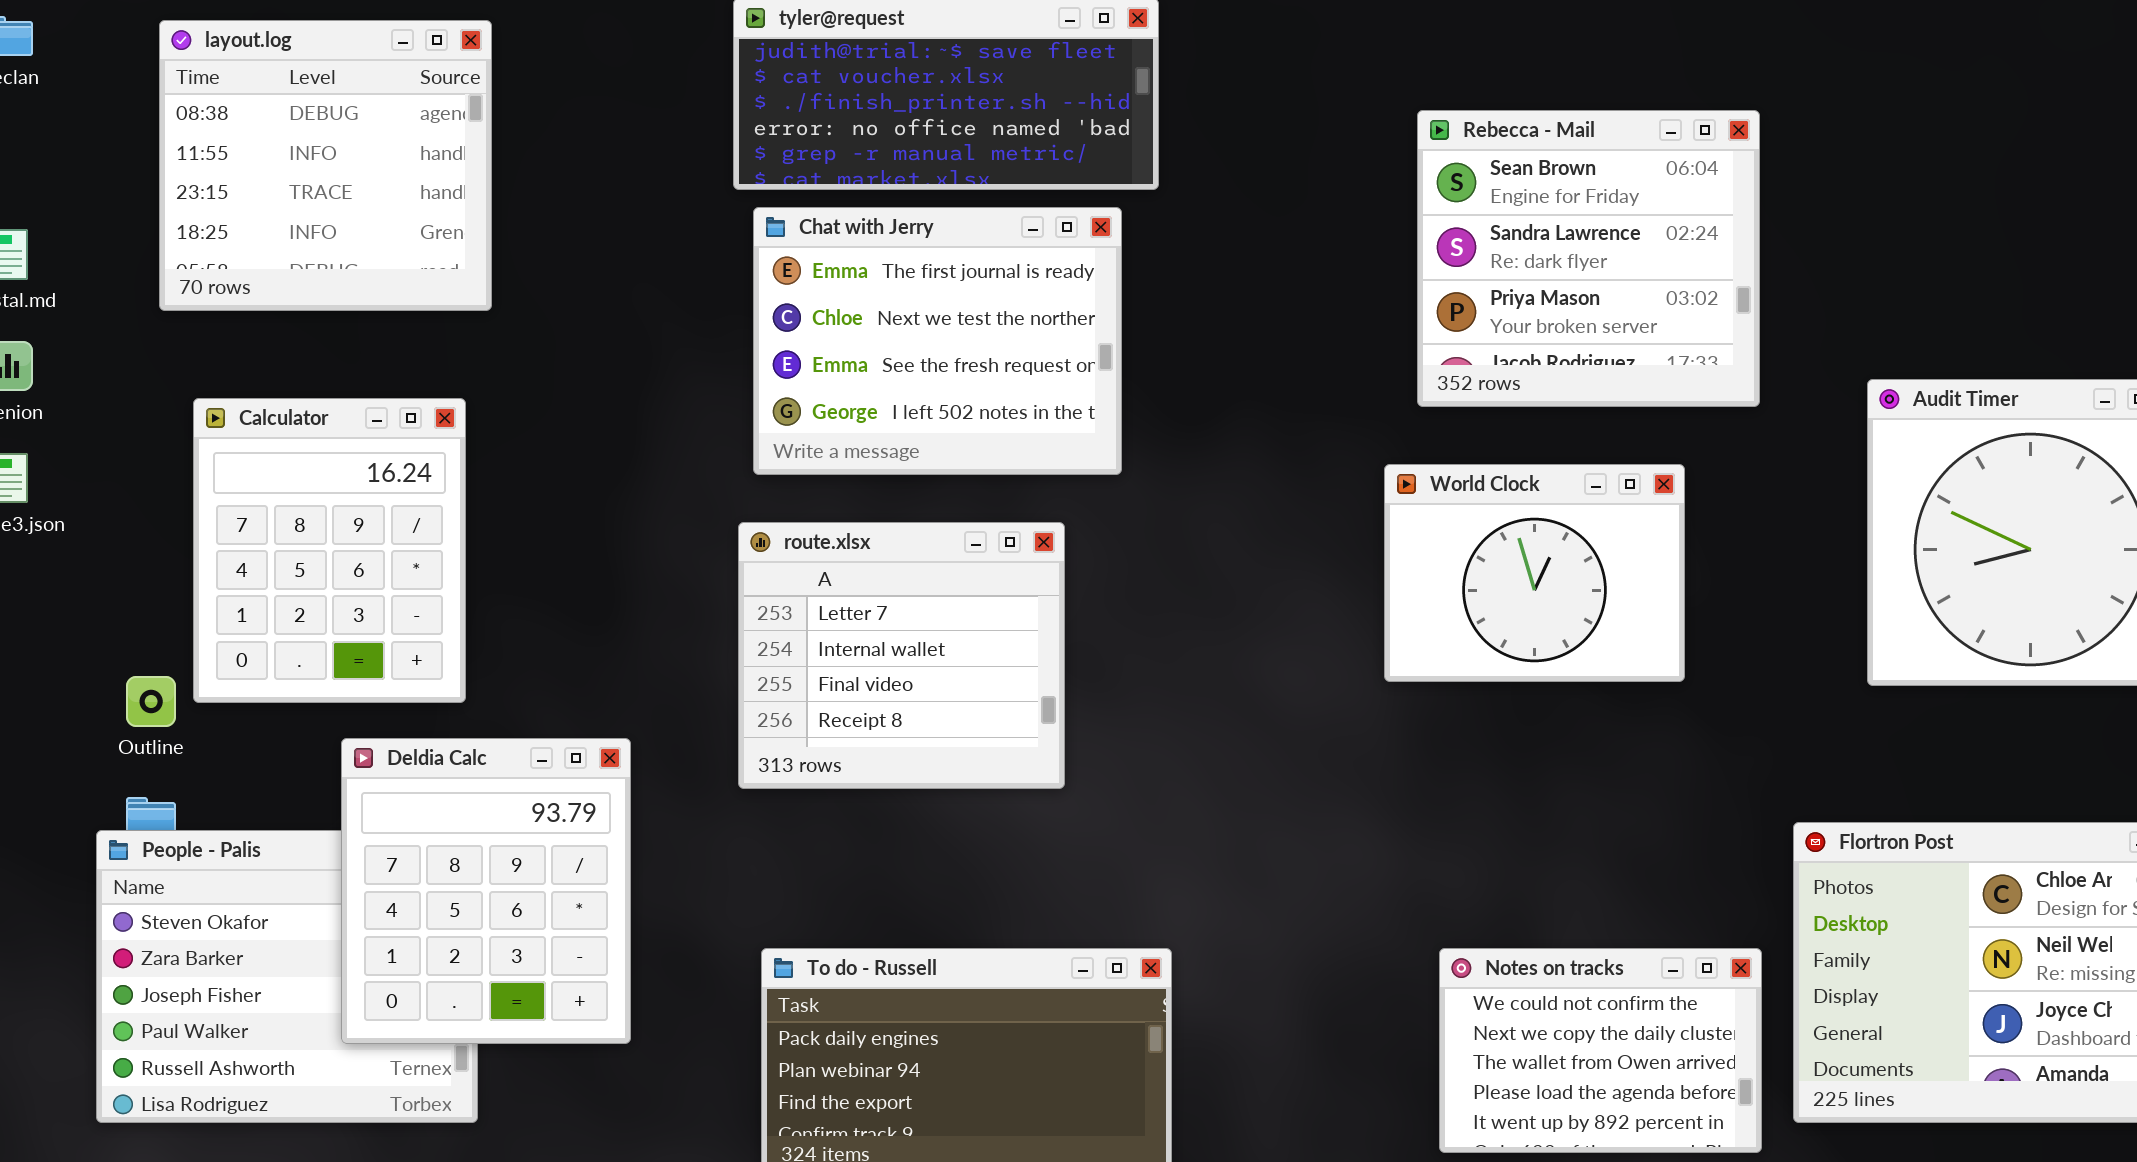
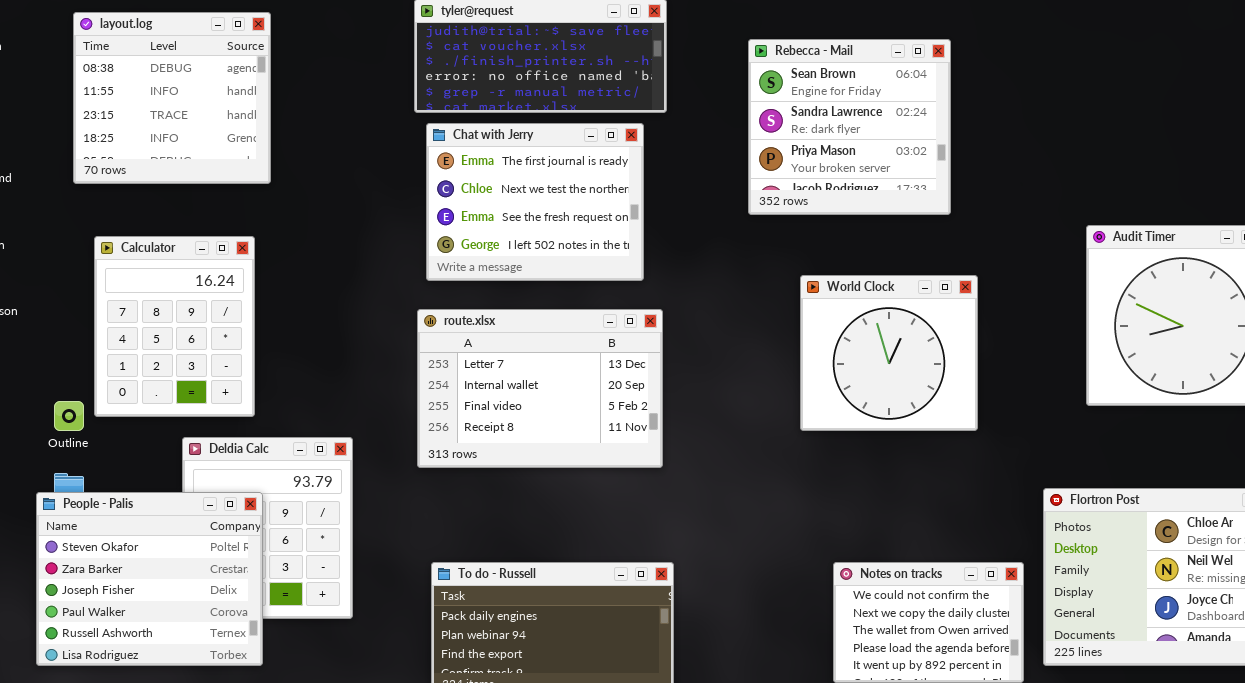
Rebecca - Mail: [1417,110,1760,407] -> [748,39,951,215], moved
World Clock: [1384,464,1685,682] -> [800,275,978,431], resized
route.xlsx: [738,522,1065,789] -> [417,309,663,468], resized
People - Palis: [96,830,478,1123] -> [36,492,263,666], raised

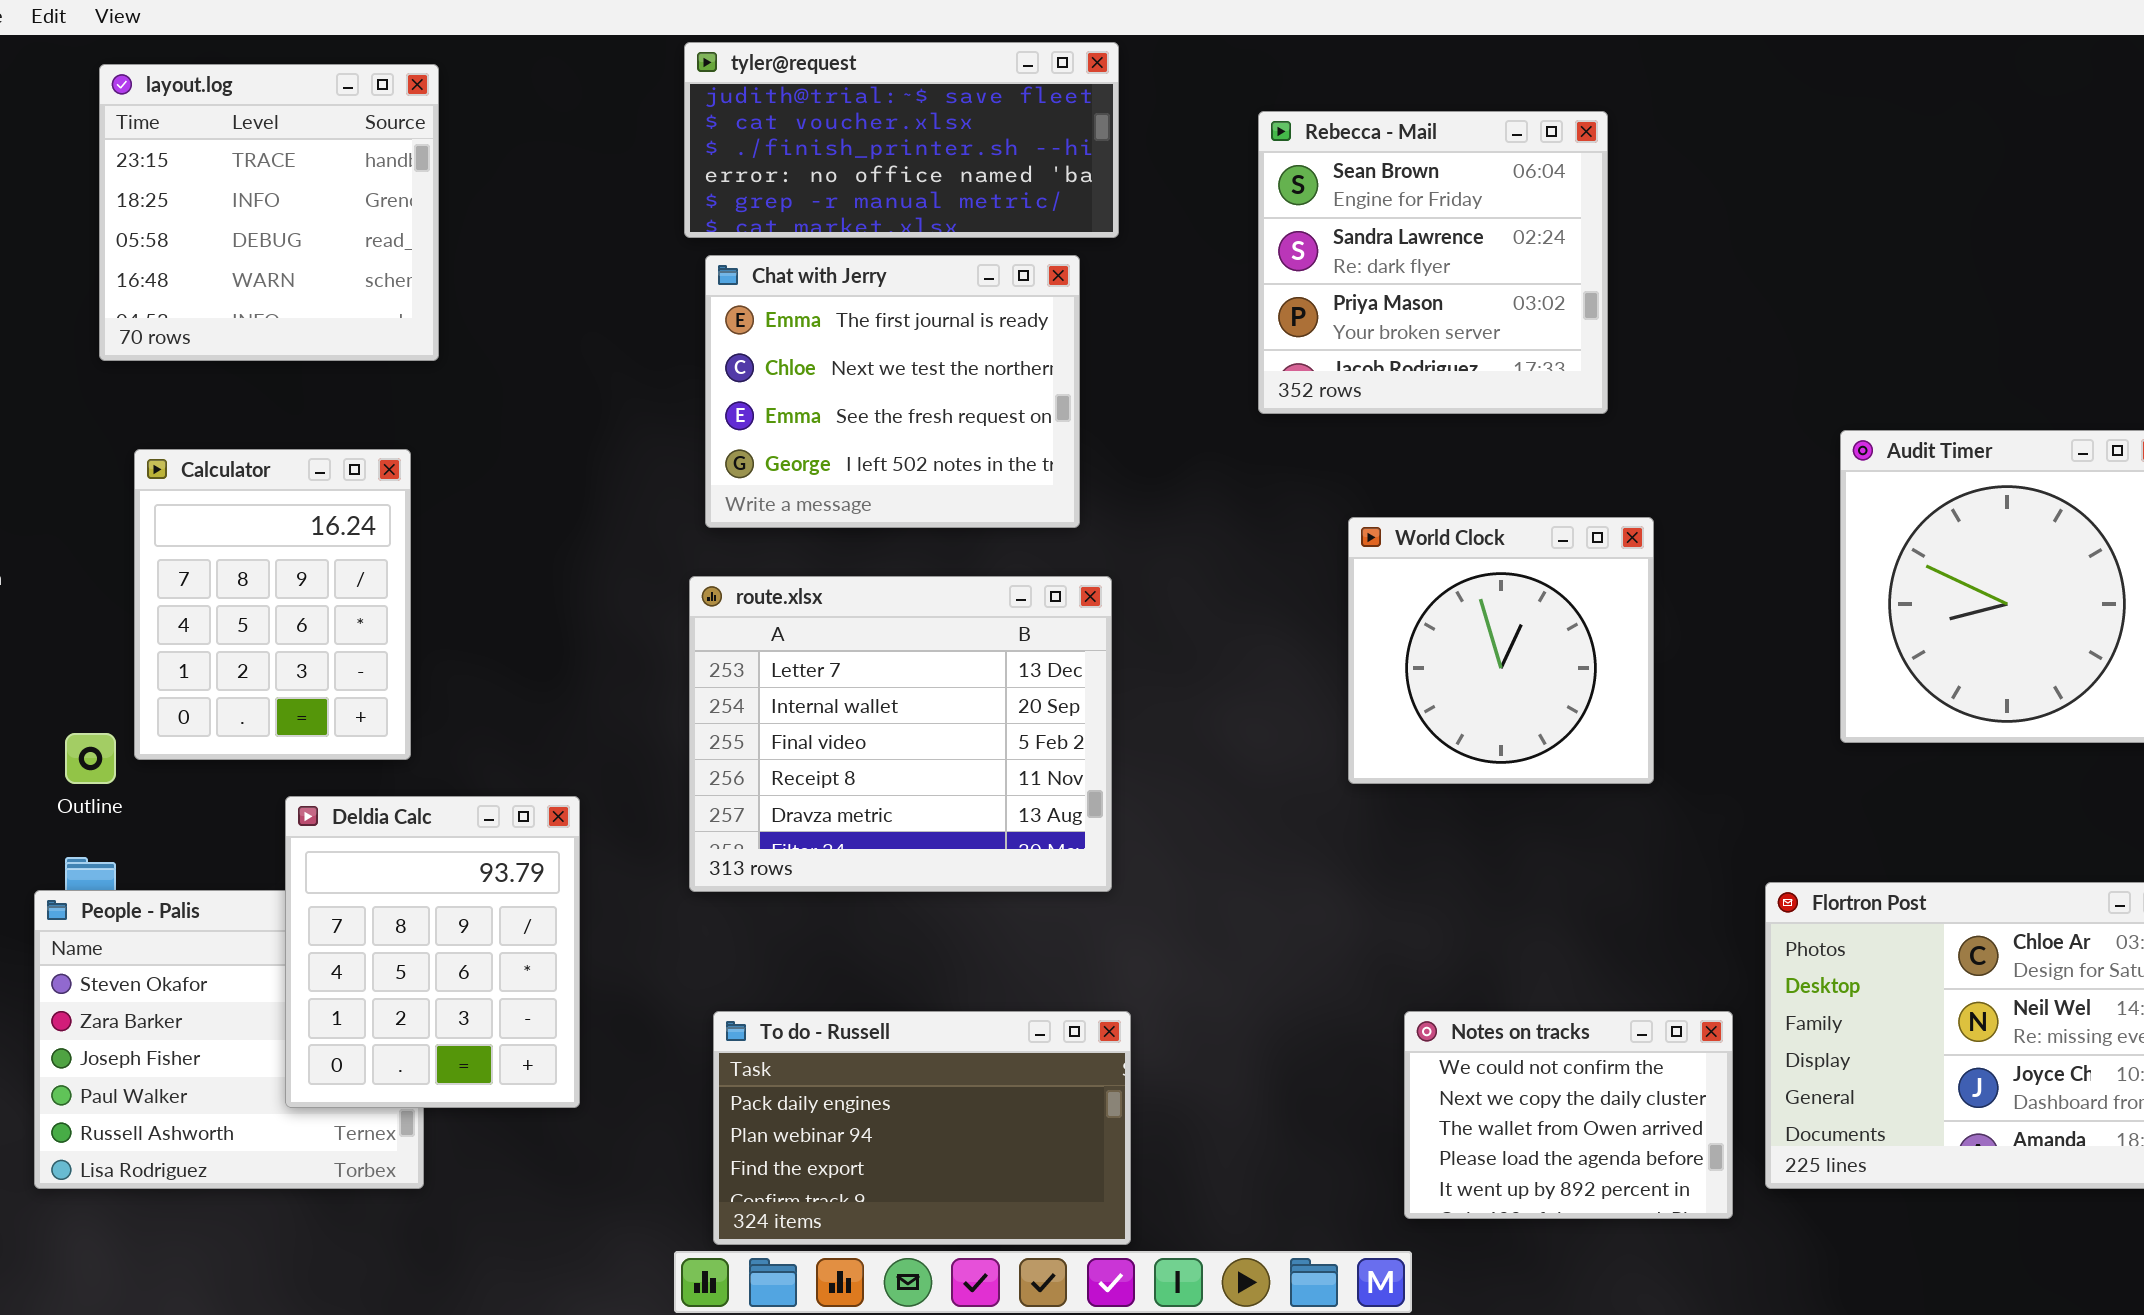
layout.log: [73,12,271,184] -> [99,64,439,361], scrolled down 2 rows
route.xlsx: [417,309,663,468] -> [689,576,1112,892], resized
Deldia Calc: [182,437,353,619] -> [285,796,580,1108], raised

